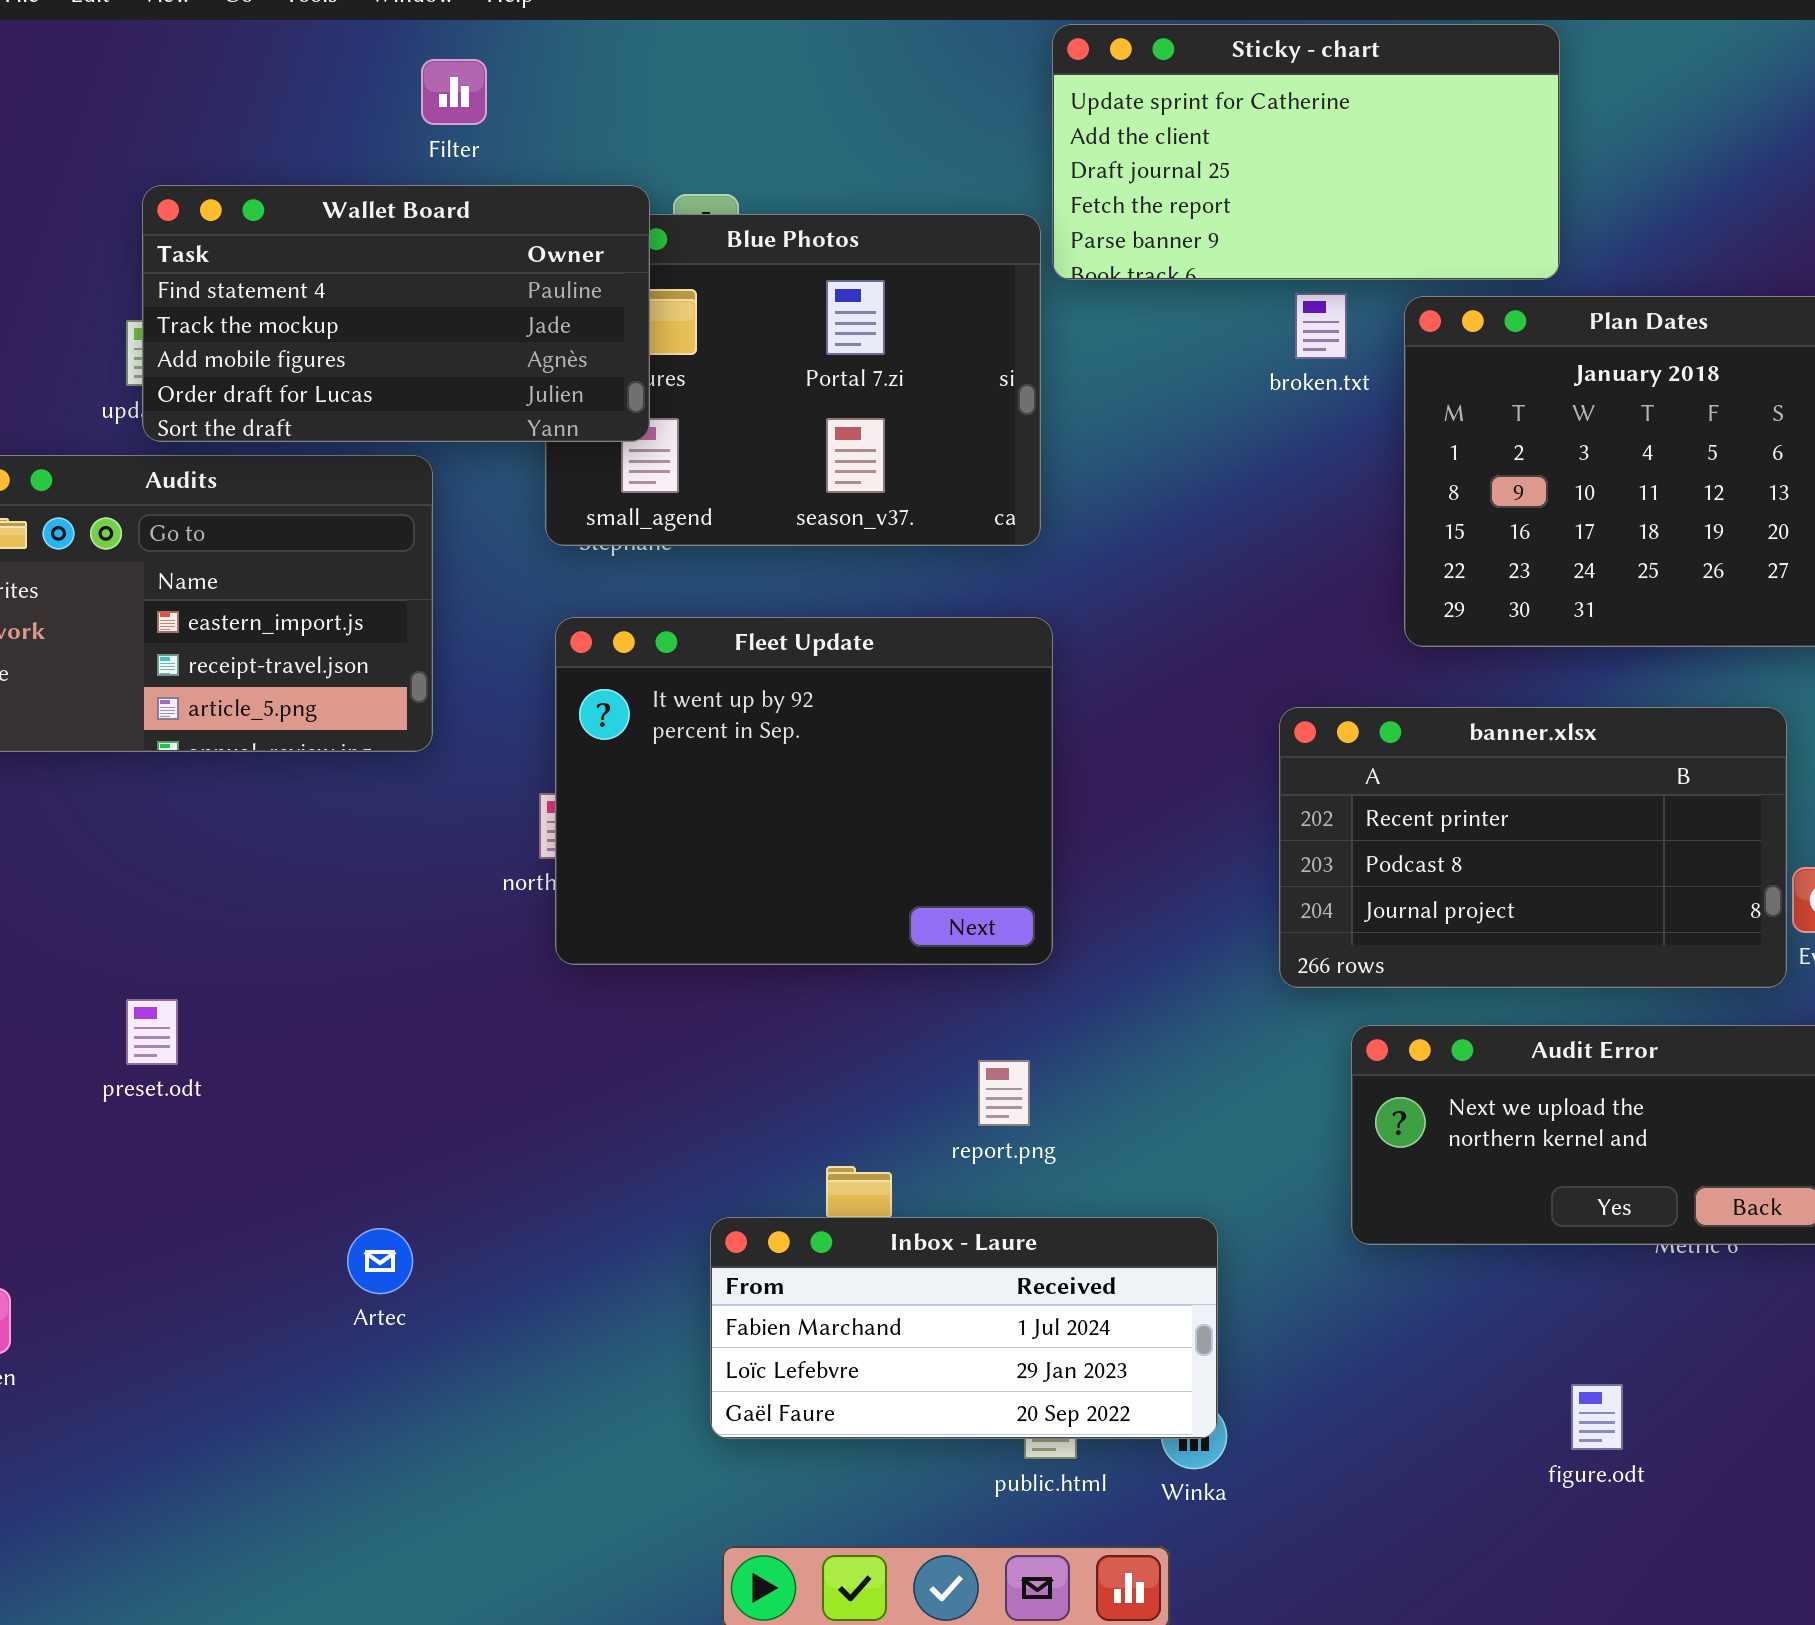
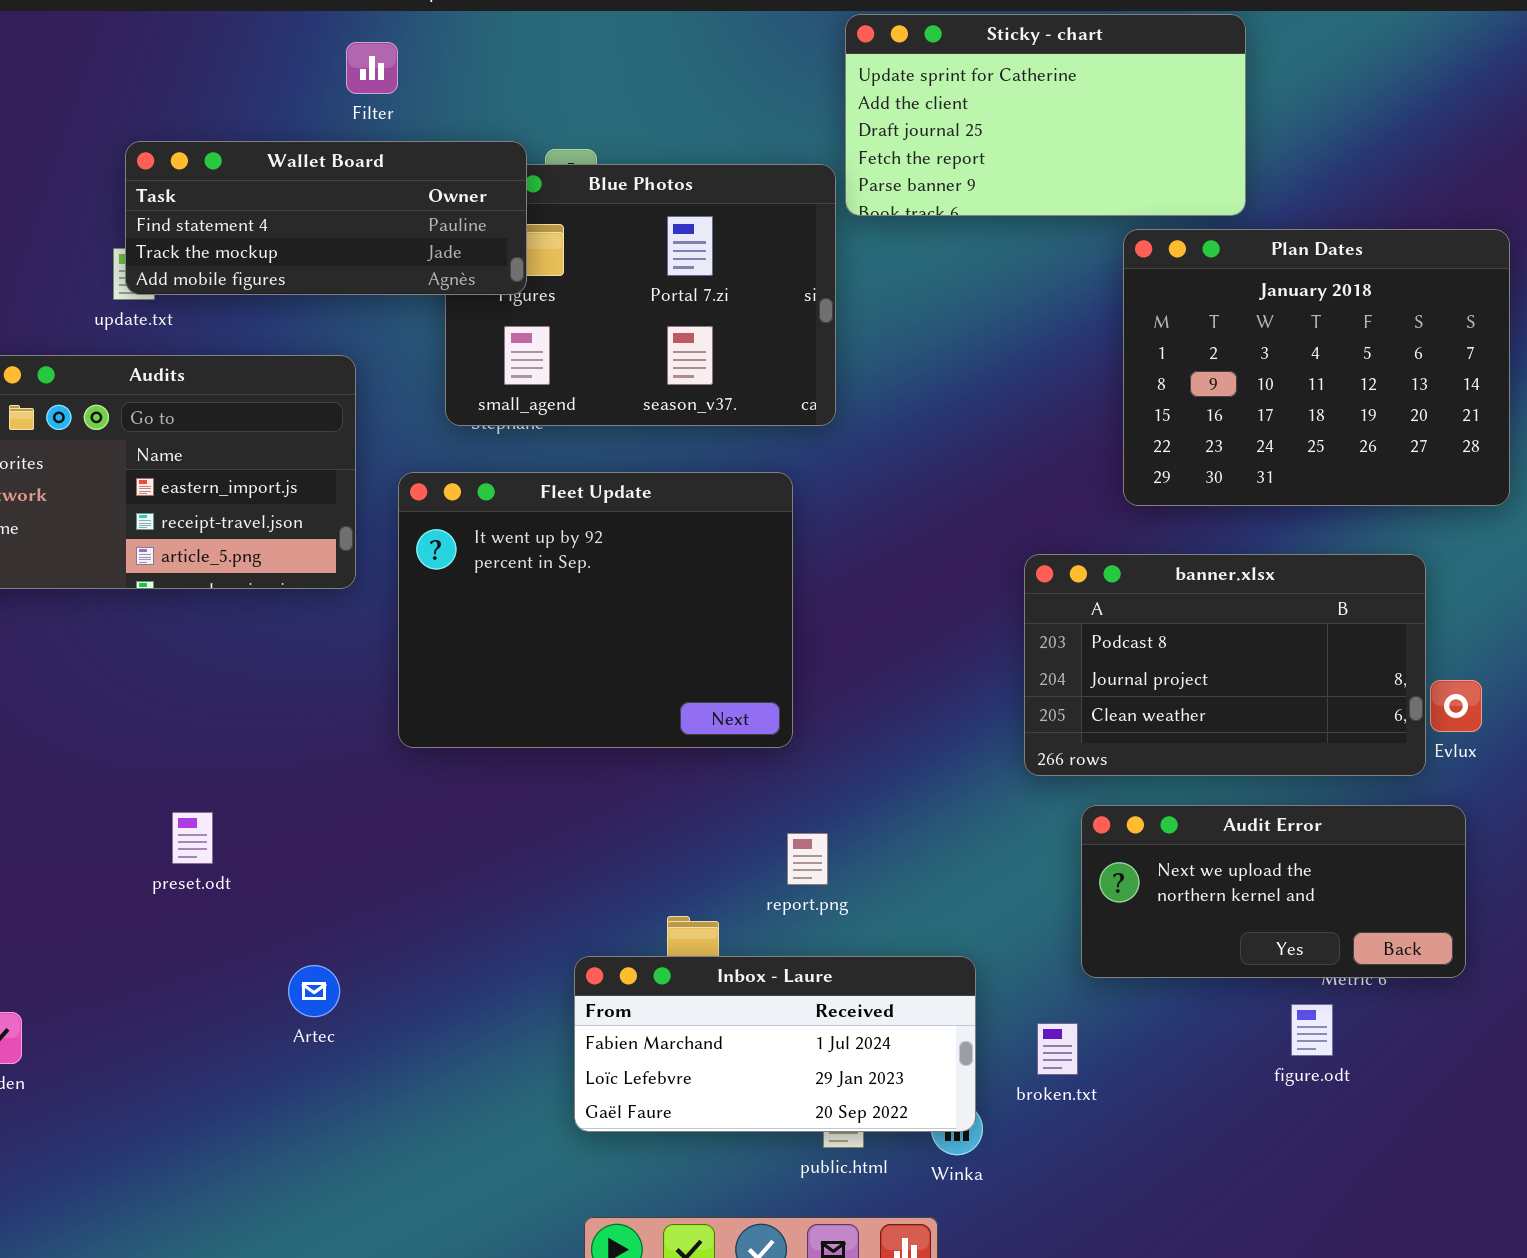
Wallet Board: [142,185,650,442] -> [125,141,527,295], resized
broken.txt: [1295,293,1347,359] -> [1037,1023,1078,1075], moved
Fleet Update: [555,617,1053,965] -> [398,472,793,748], moved
banner.xlsx: [1279,707,1787,988] -> [1024,554,1426,776], scrolled down 1 row
preset.odt: [126,999,178,1065] -> [172,812,213,864], moved
figure.odt: [1571,1384,1623,1450] -> [1291,1004,1333,1056], moved

